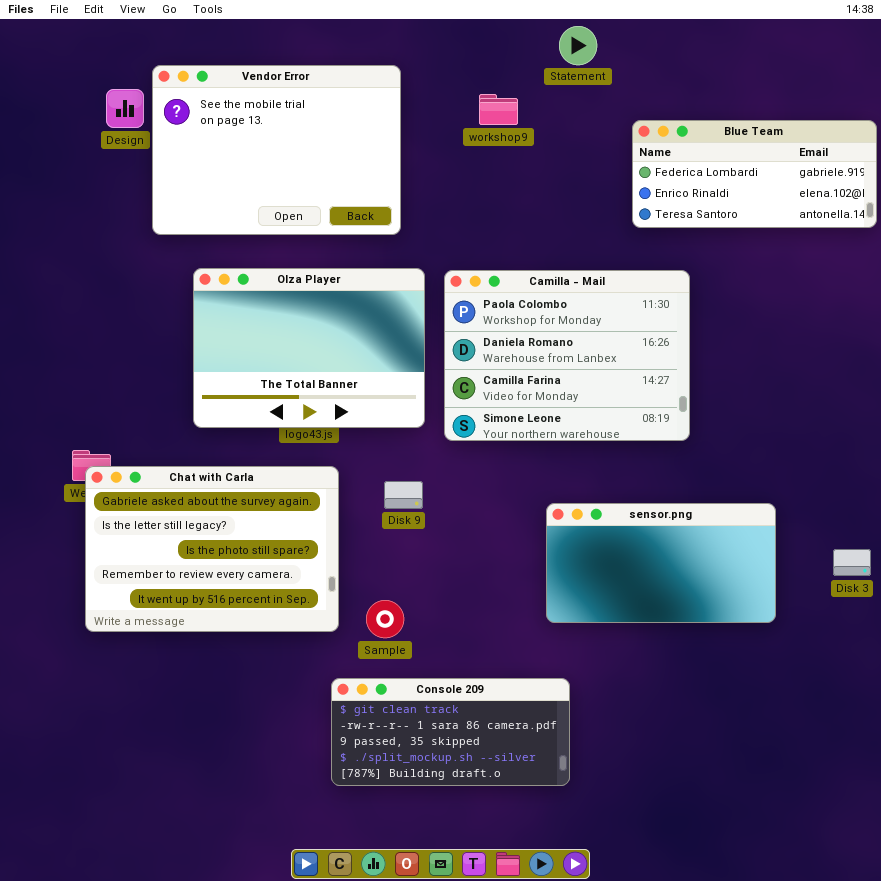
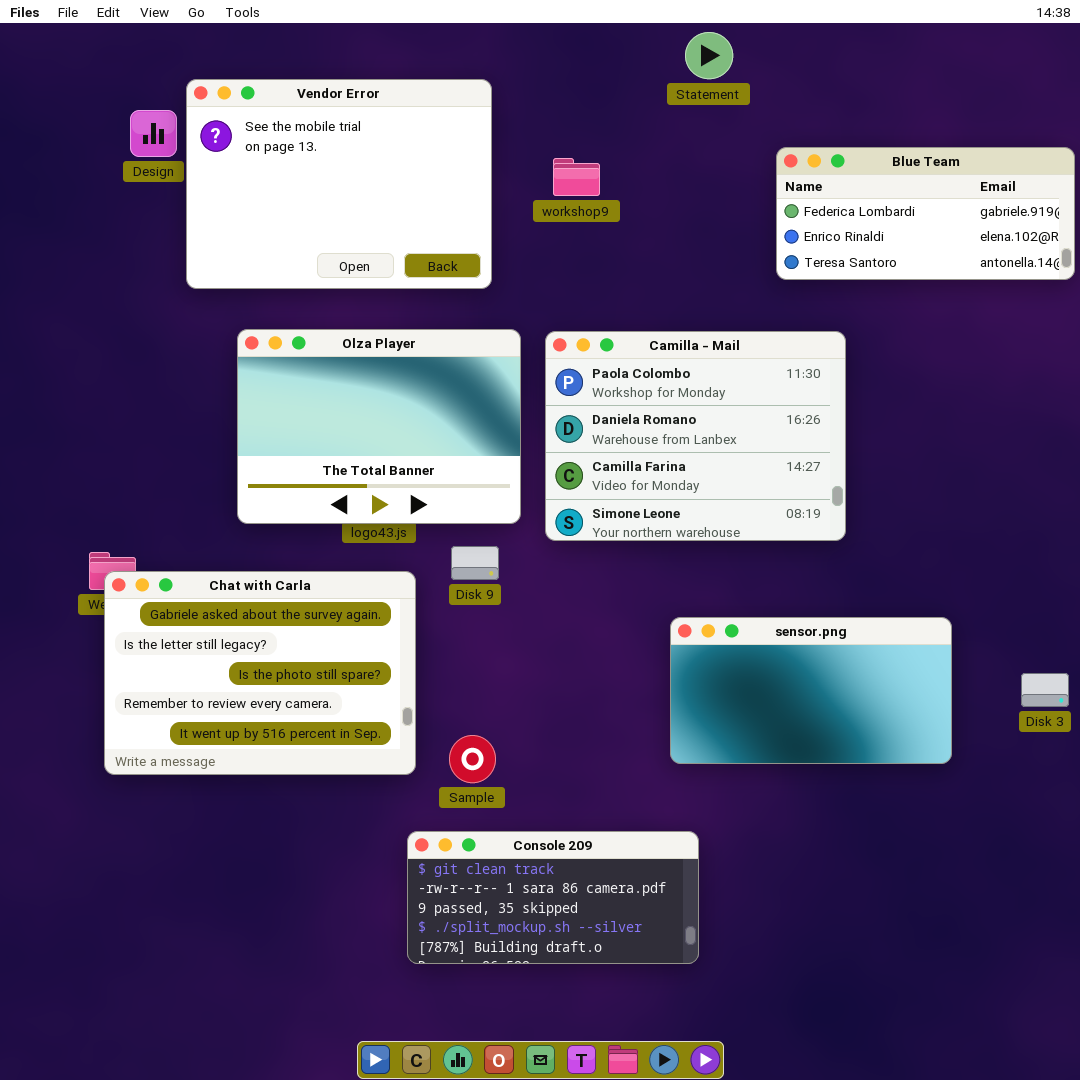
workshop9: [479,94,518,125] -> [553,158,600,196], moved
Disk 9: [384,481,423,509] -> [451,546,499,580], moved

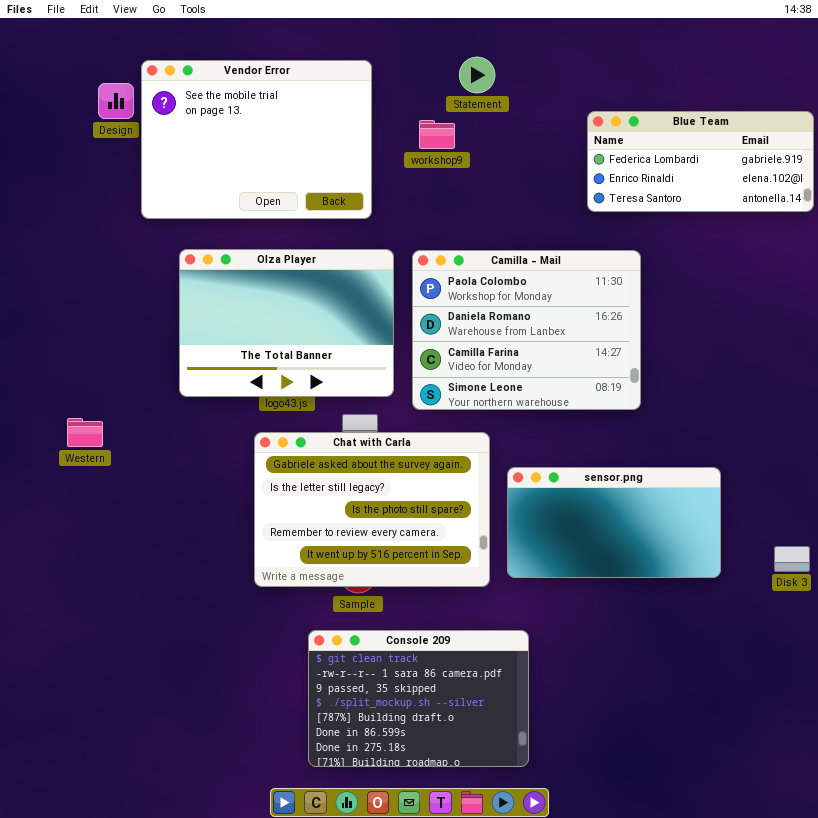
Statement: [685,32,733,79] -> [459,57,495,93], moved
Chat with Carla: [104,571,416,775] -> [254,432,490,587], moved
Disk 3: [1021,673,1069,707] -> [774,546,810,572], moved
Console 209: [407,831,699,964] -> [308,630,529,767], resized

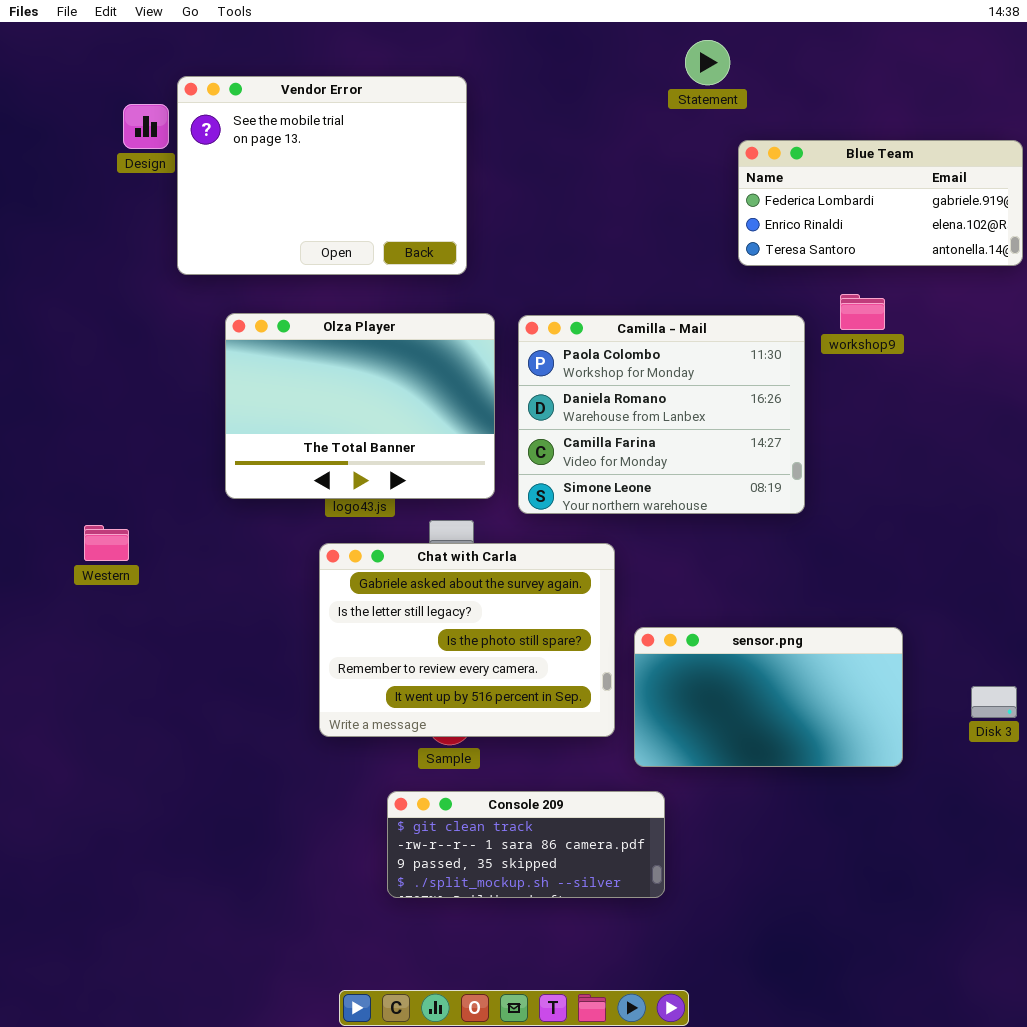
Statement: [459,57,495,93] -> [685,40,730,85], moved
workshop9: [419,120,455,149] -> [840,294,885,330], moved
sensor.png: [507,467,721,578] -> [634,627,903,767], moved
Console 209: [308,630,529,767] -> [387,791,665,898], resized

